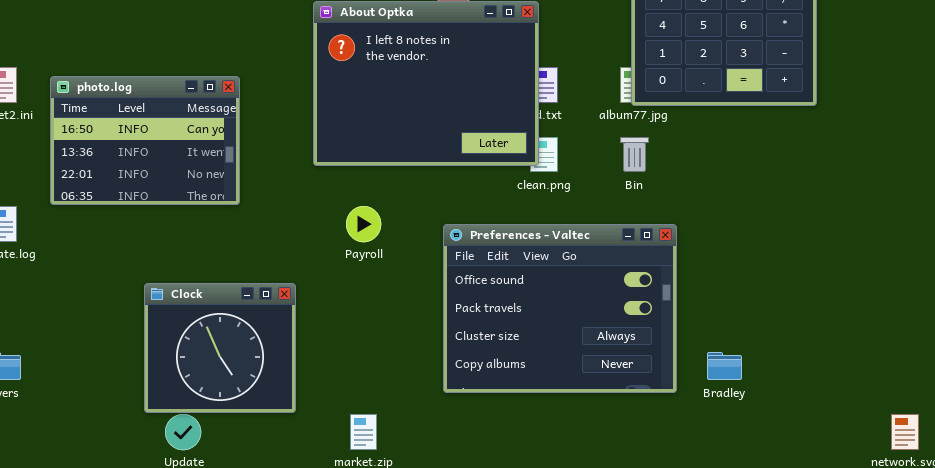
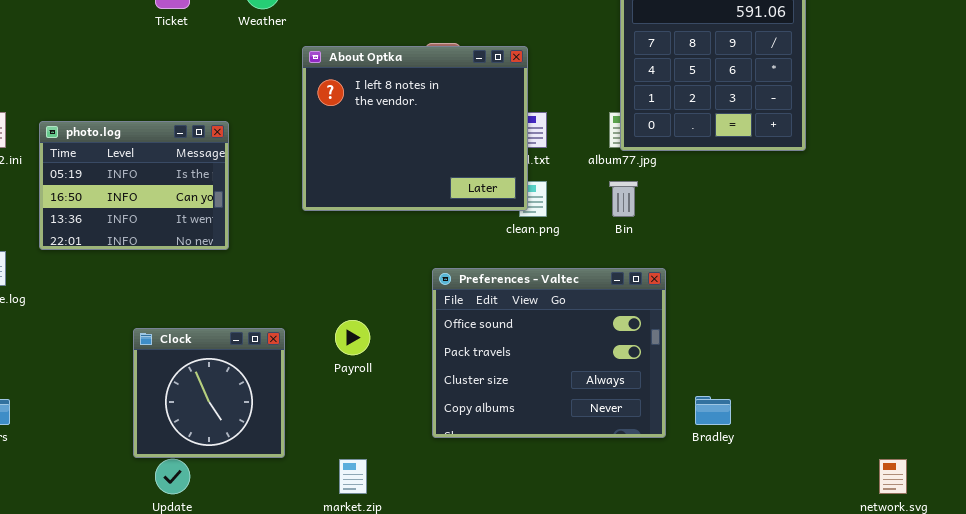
photo.log: [50,76,240,205] -> [39,121,229,250], scrolled up 1 row
Payroll: [346,206,381,242] -> [335,320,370,355], moved

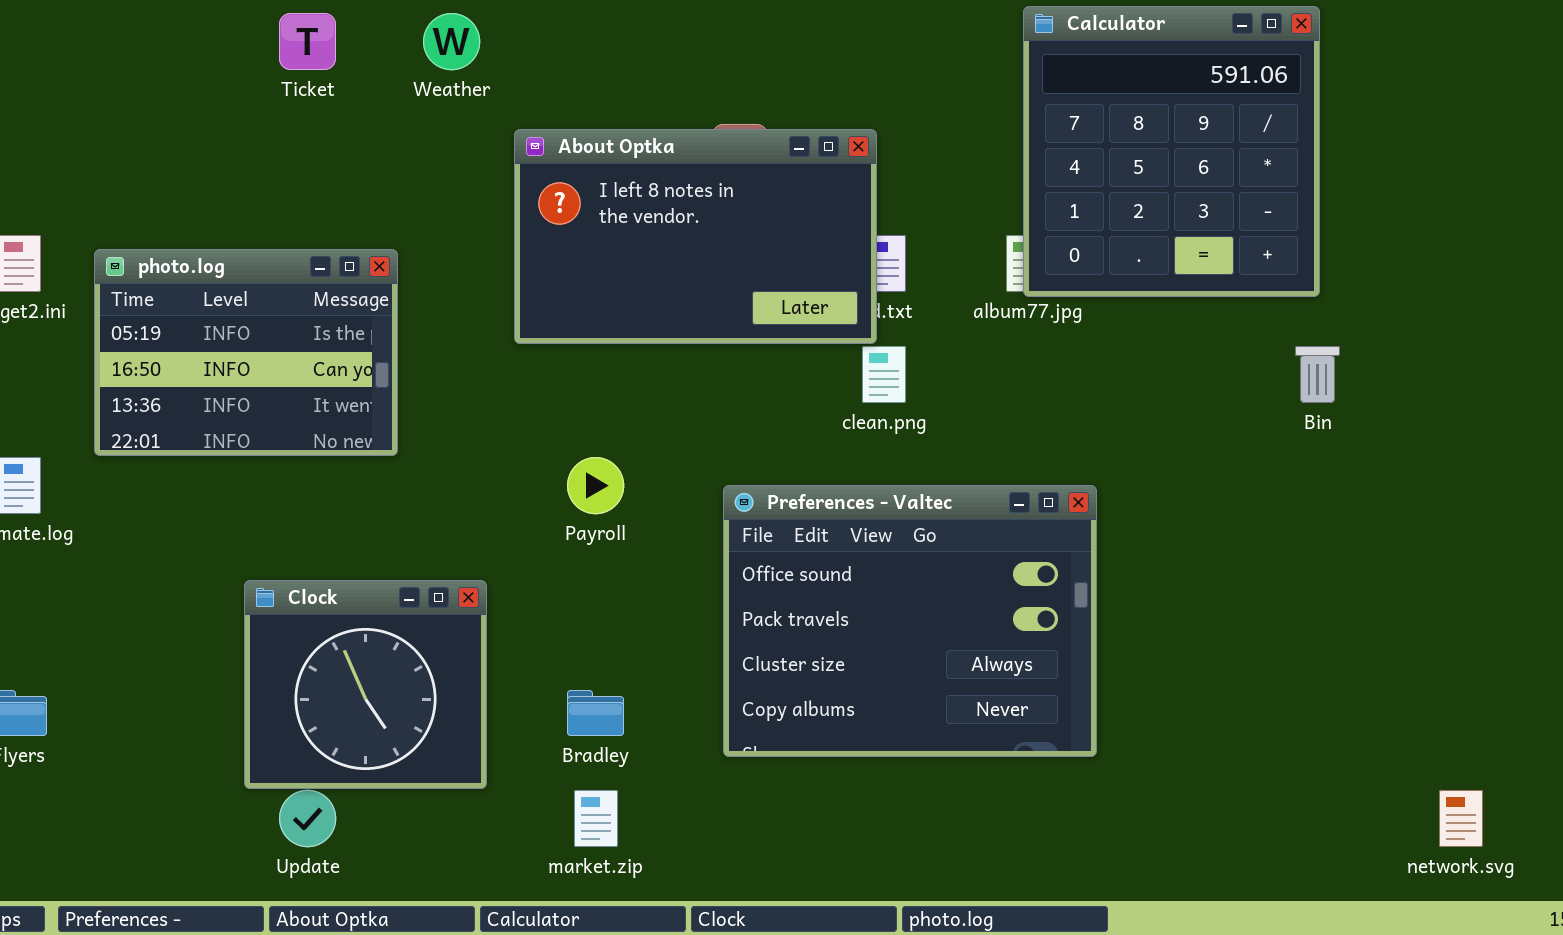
About Optka: [302,46,528,211] -> [514,129,877,344], resized
Bin: [609,181,638,217] -> [1295,346,1340,403], moved
Payroll: [335,320,370,355] -> [567,457,624,514], moved
Bradley: [695,396,731,425] -> [567,690,624,736], moved

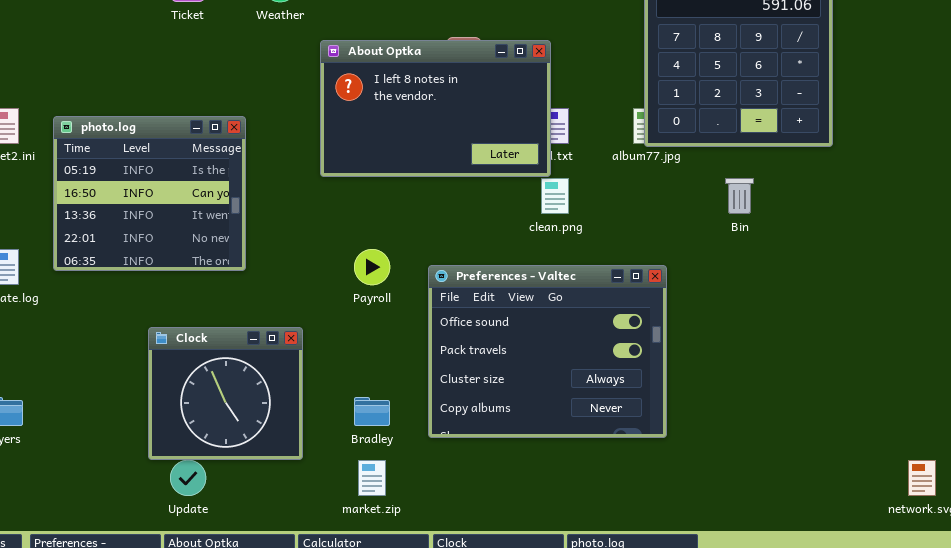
photo.log: [94,249,398,456] -> [53,116,246,271], resized
Bin: [1295,346,1340,403] -> [725,178,754,214], moved
Preferences - Valtec: [723,485,1097,757] -> [428,265,667,438], moved

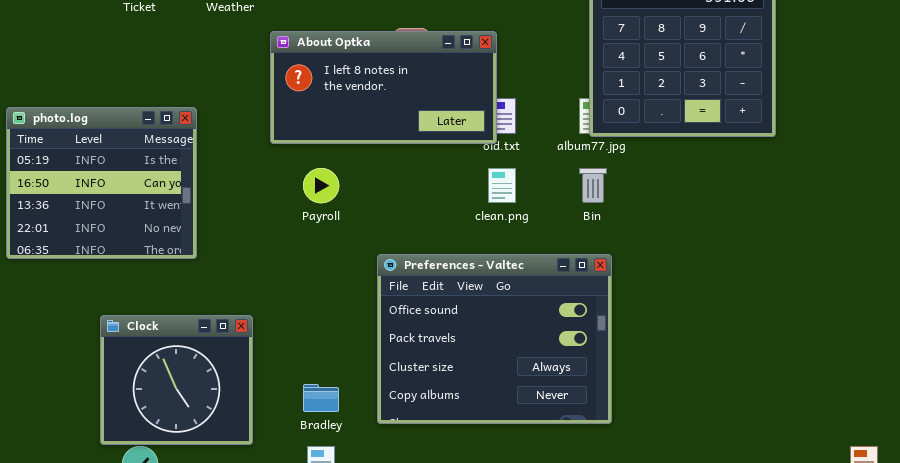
About Optka: [320,40,551,177] -> [270,31,497,144], resized
Bin: [725,178,754,214] -> [579,168,607,203], moved
Payroll: [354,249,390,285] -> [303,168,339,203], moved

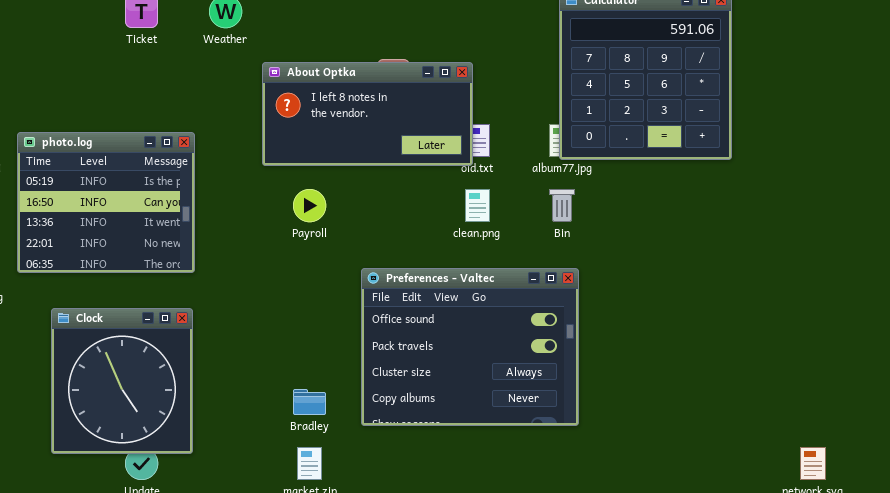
Clock: [100,315,253,445] -> [51,308,193,454], moved, resized

